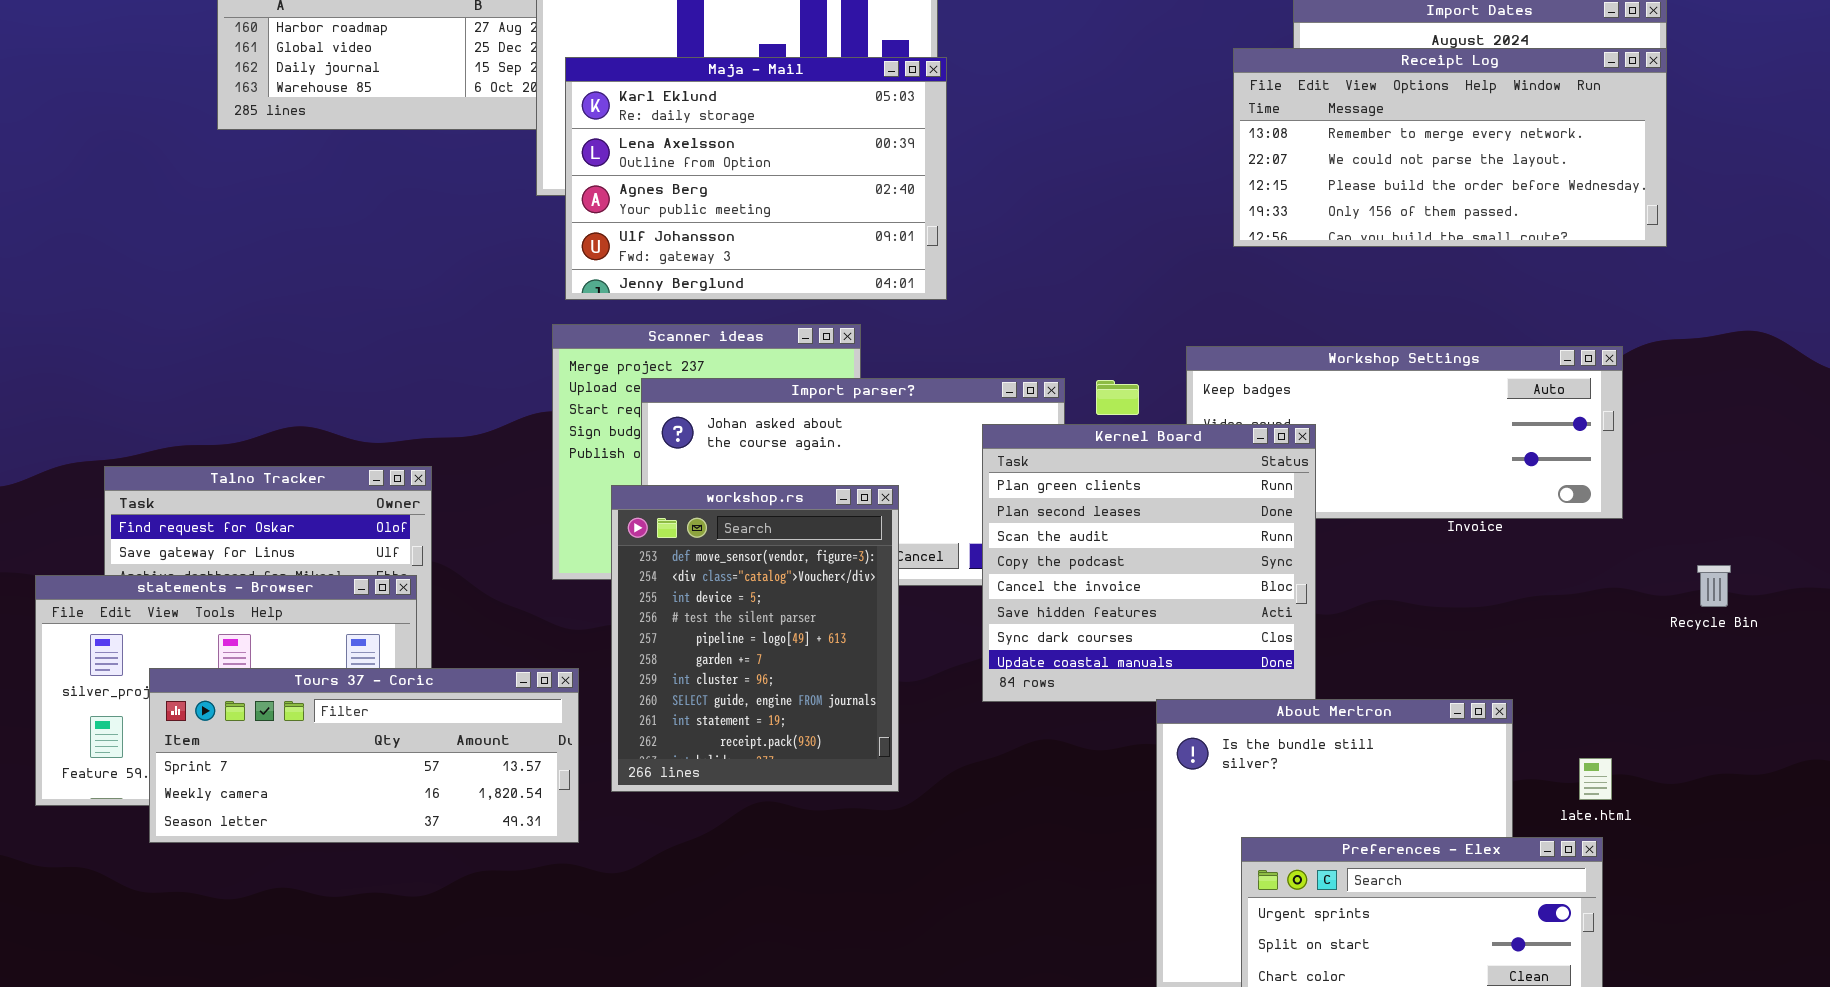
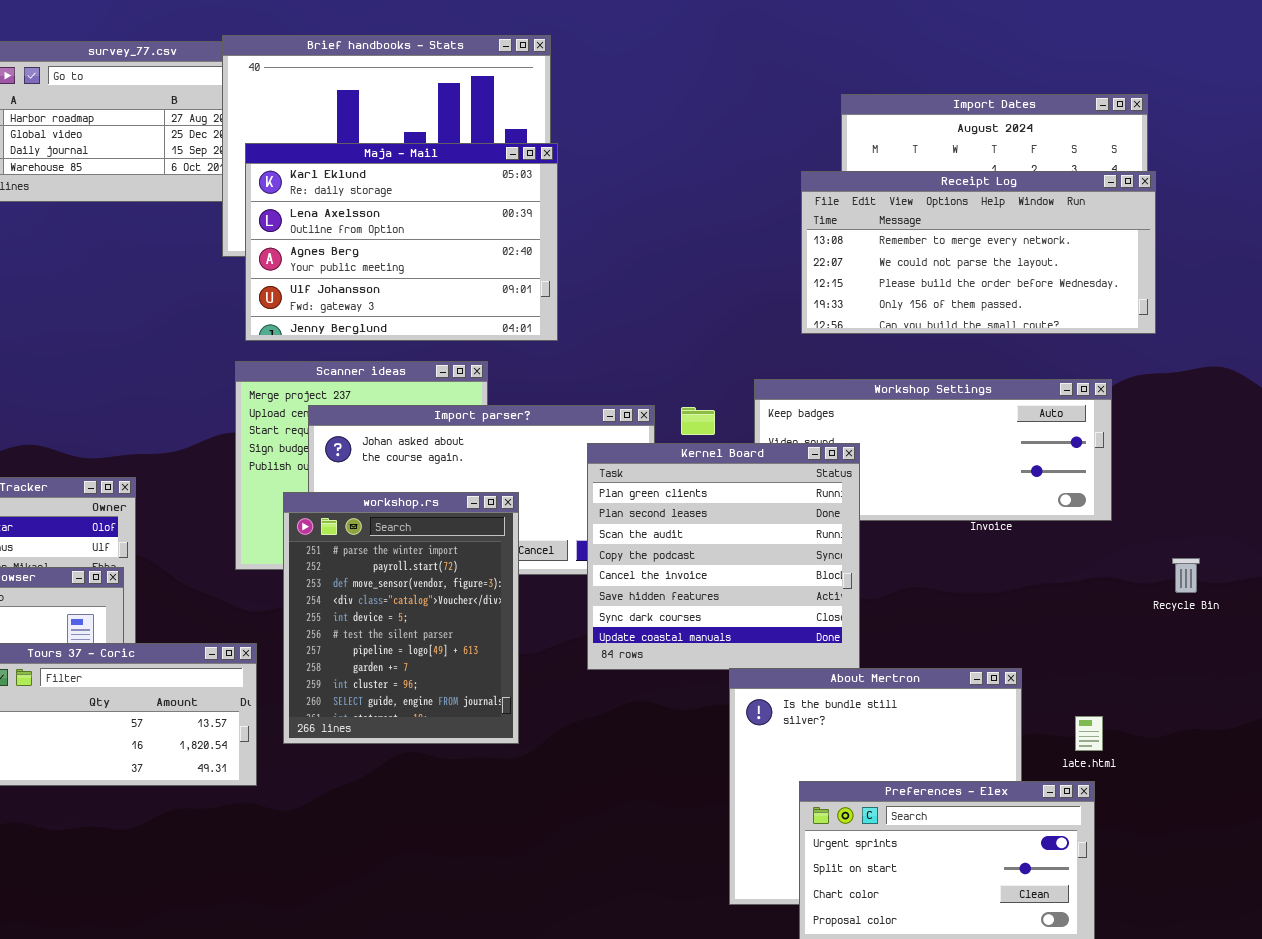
Receipt Log: [1233,48,1667,247] -> [801,171,1156,334], moved
workshop.rs: [611,485,899,792] -> [283,492,519,744], scrolled up 2 rows

